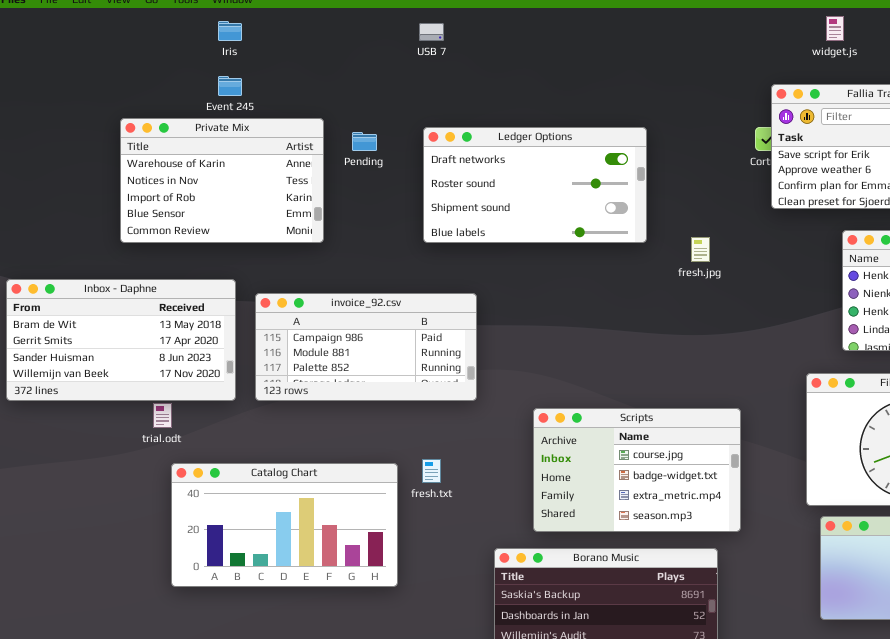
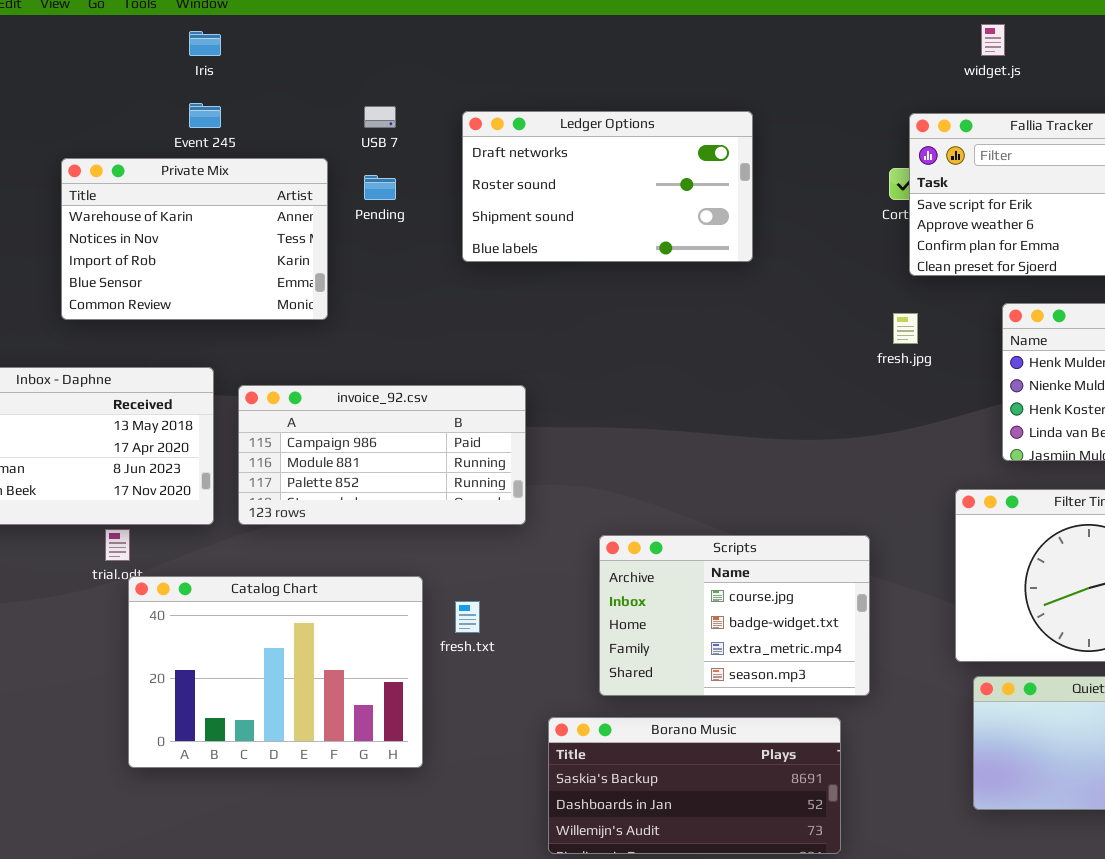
USB 7: [419,23,444,41] -> [364,106,396,128], moved
Ledger Options: [423,127,647,243] -> [462,111,753,262], moved
fresh.jpg: [691,237,710,262] -> [893,313,918,344], moved
Catalog Chart: [171,463,398,587] -> [128,576,423,768], resized

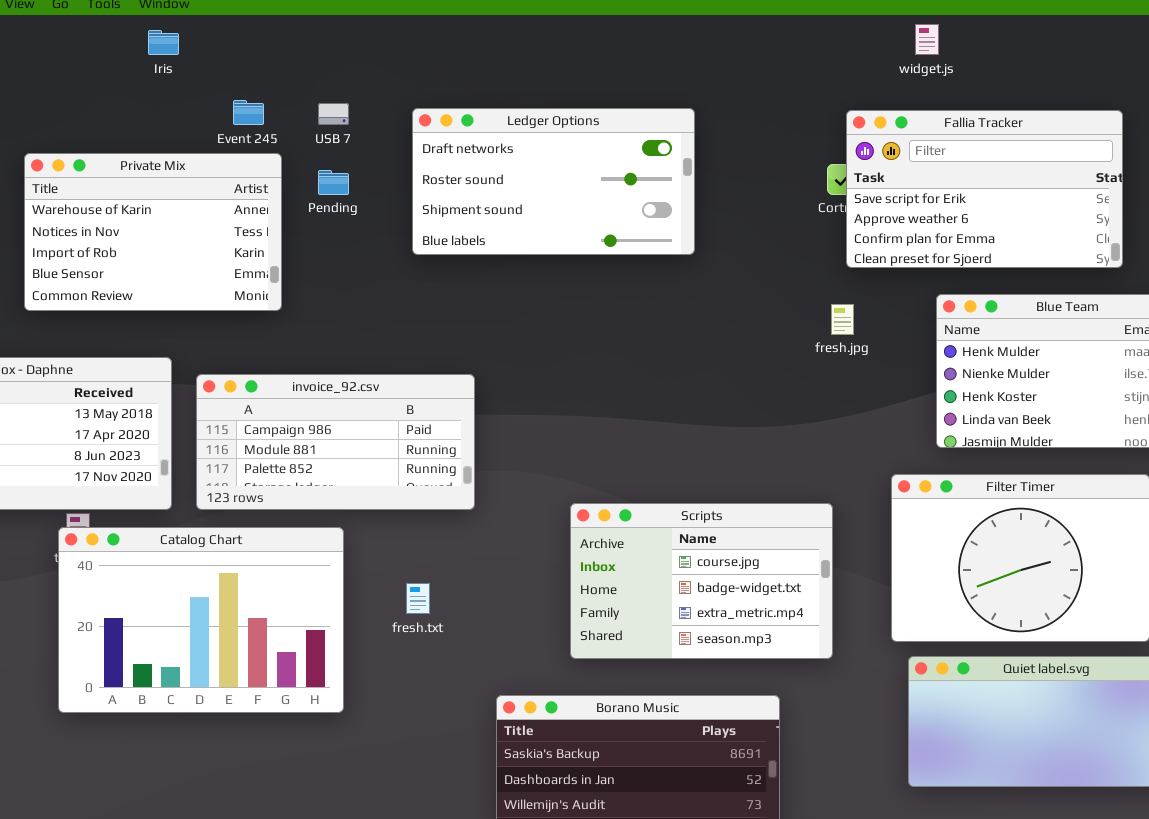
Event 245: [189,103,221,128] -> [233,100,264,125], moved
Scripts: [599,535,870,696] -> [570,503,833,659], moved
Catalog Chart: [128,576,423,768] -> [58,527,344,713], moved

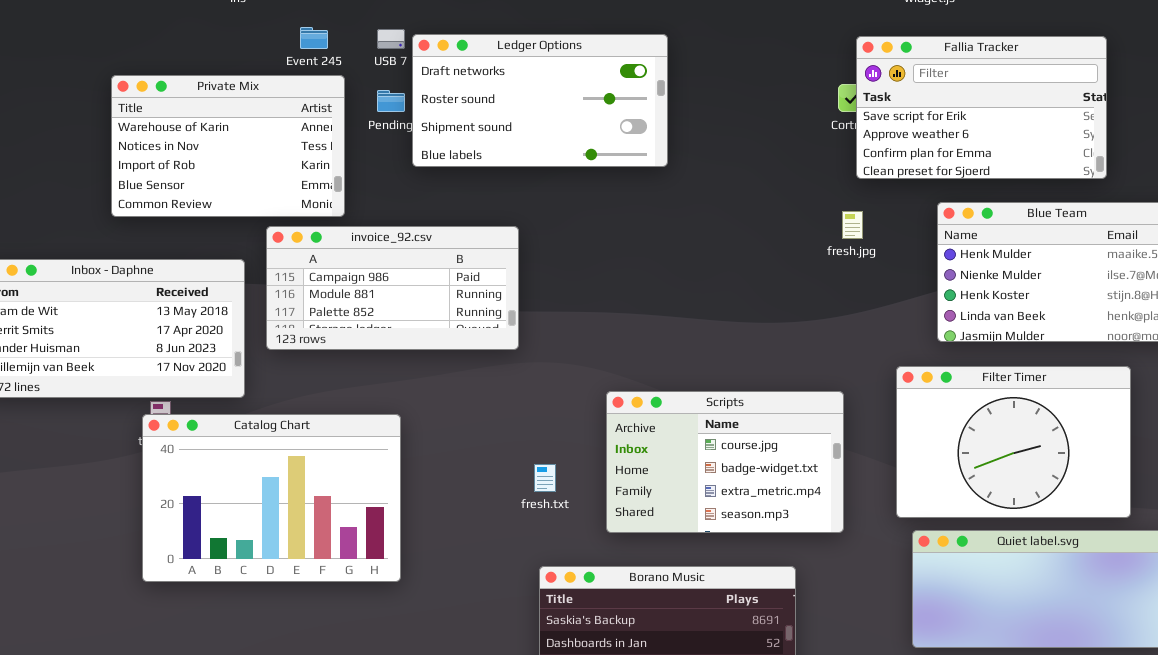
Ledger Options: [412,108,695,255] -> [412,34,668,167], moved
invoice_92.csv: [196,374,475,510] -> [266,226,519,350], moved
fresh.txt: [406,583,430,614] -> [534,464,556,492], moved

